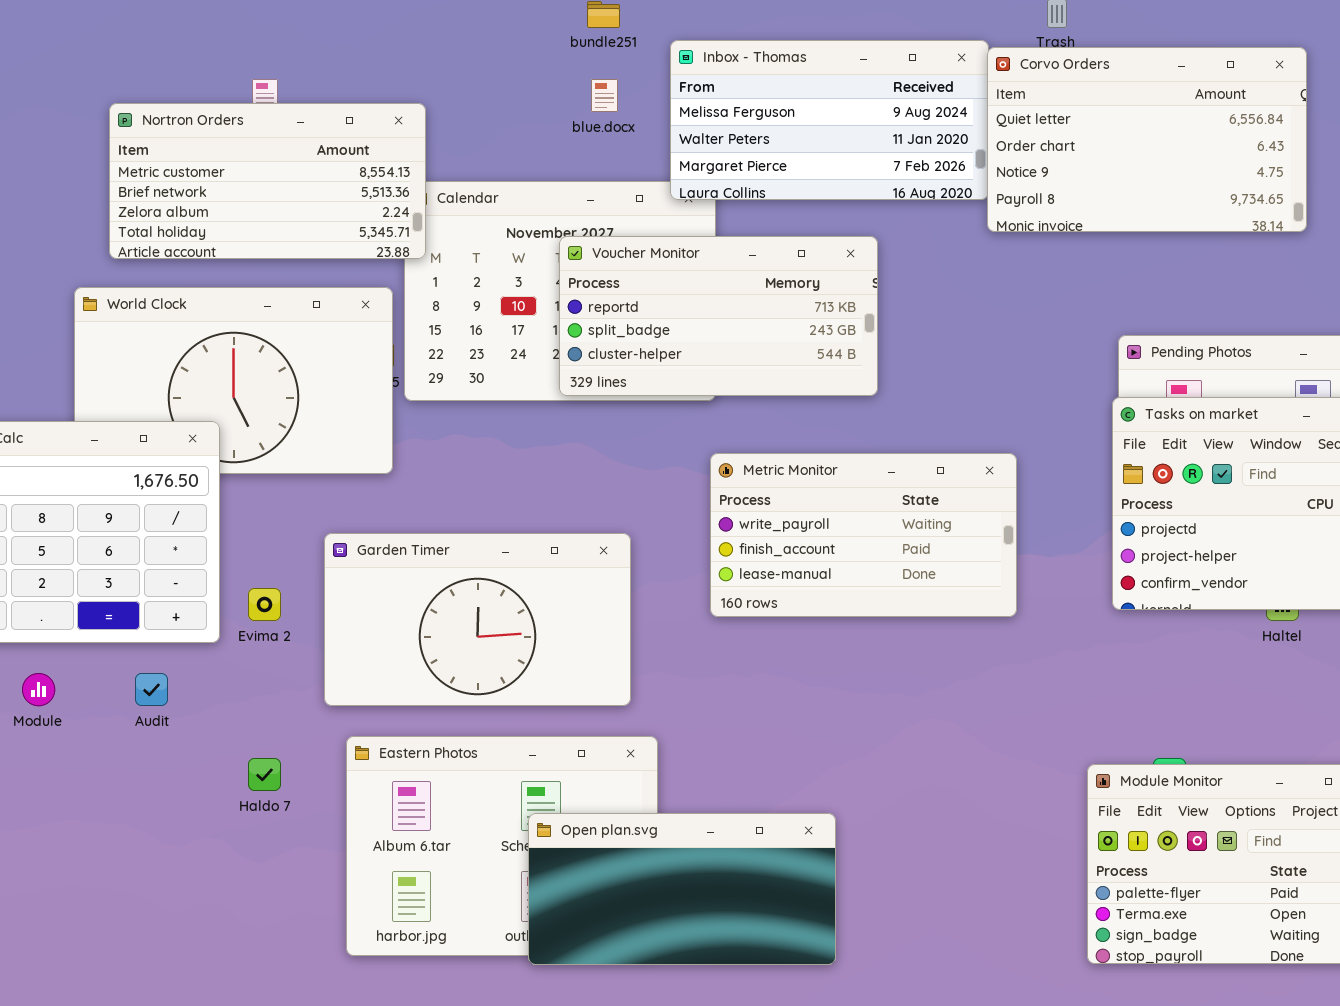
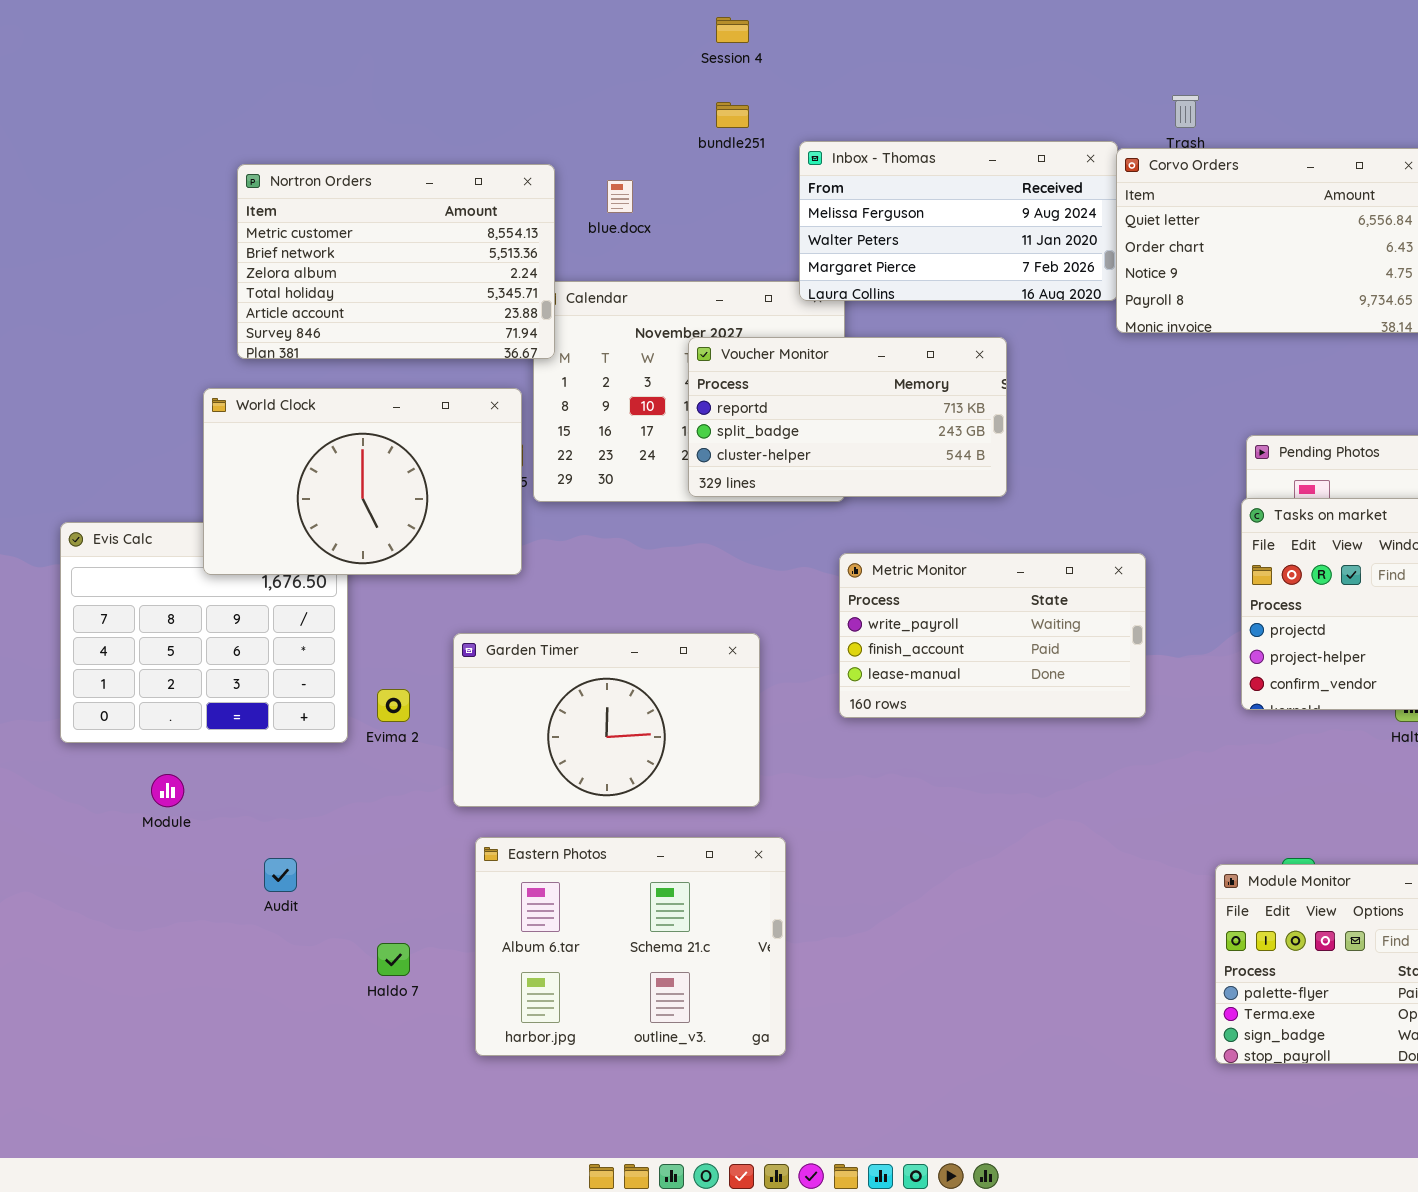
blue.docx: [591,79,618,112] -> [607,180,633,213], moved
Nortron Orders: [109,103,426,259] -> [237,164,555,359], resized
World Clock: [74,287,393,474] -> [203,388,522,575], raised
Audit: [135,673,168,706] -> [264,858,297,892], moved
Haldo 7: [248,758,281,791] -> [377,943,410,976], moved
Open plan.svg: [528,813,836,965] -> none, closed

